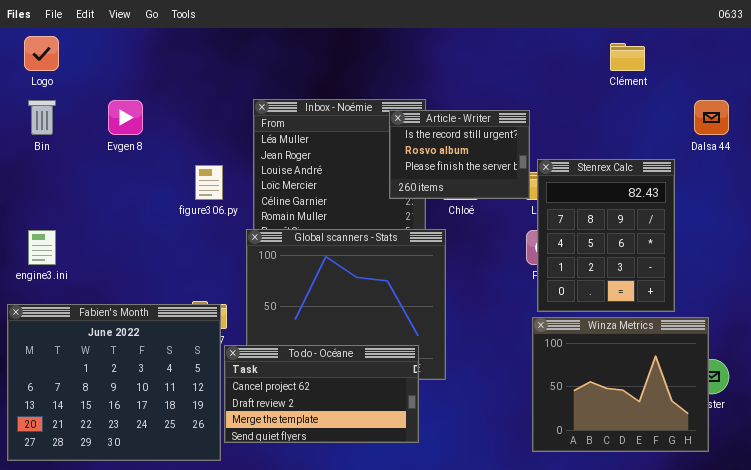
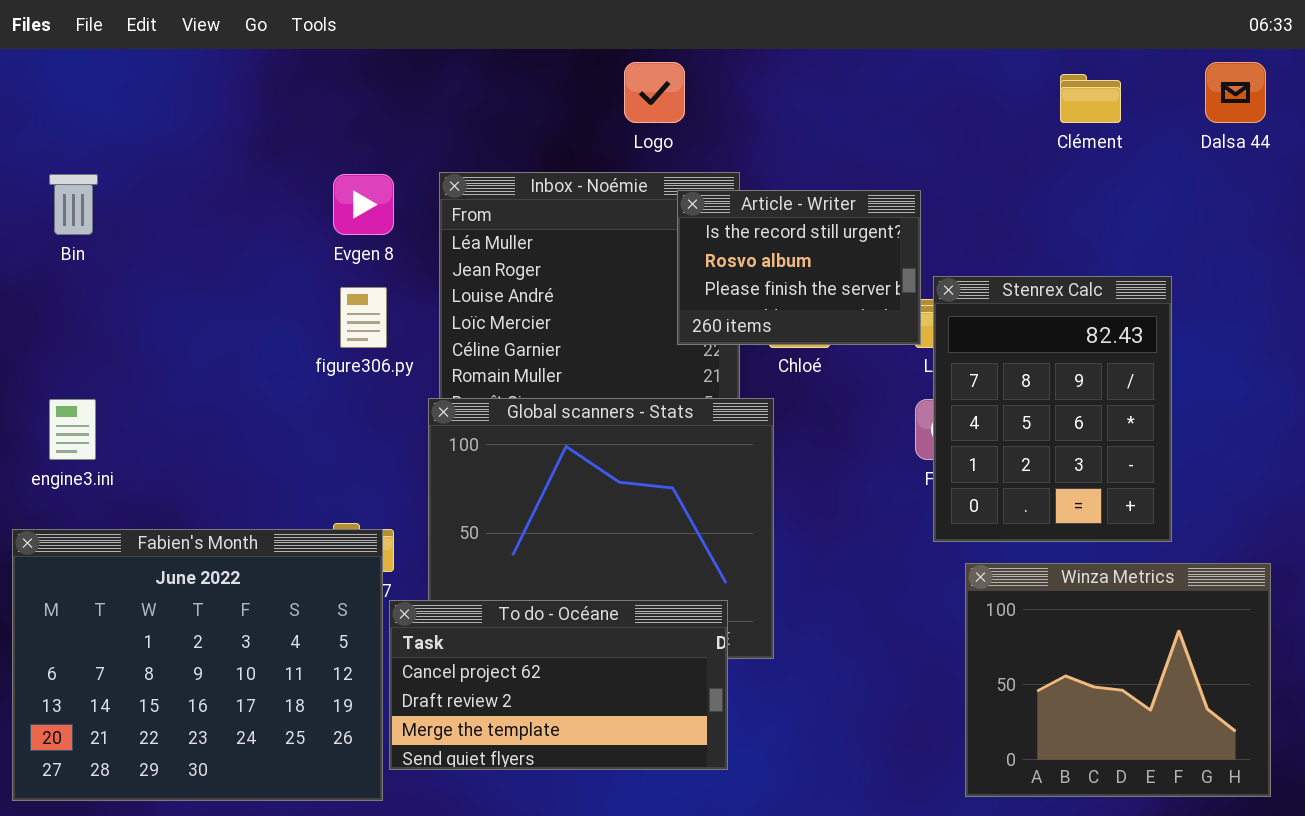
Logo: [24,36,59,71] -> [624,62,685,123], moved
Evgen 8: [108,100,143,135] -> [333,174,394,235], moved
Dalsa 44: [694,100,729,135] -> [1205,62,1266,123], moved
Winza Metrics: [532,317,709,452] -> [965,563,1271,797], moved

